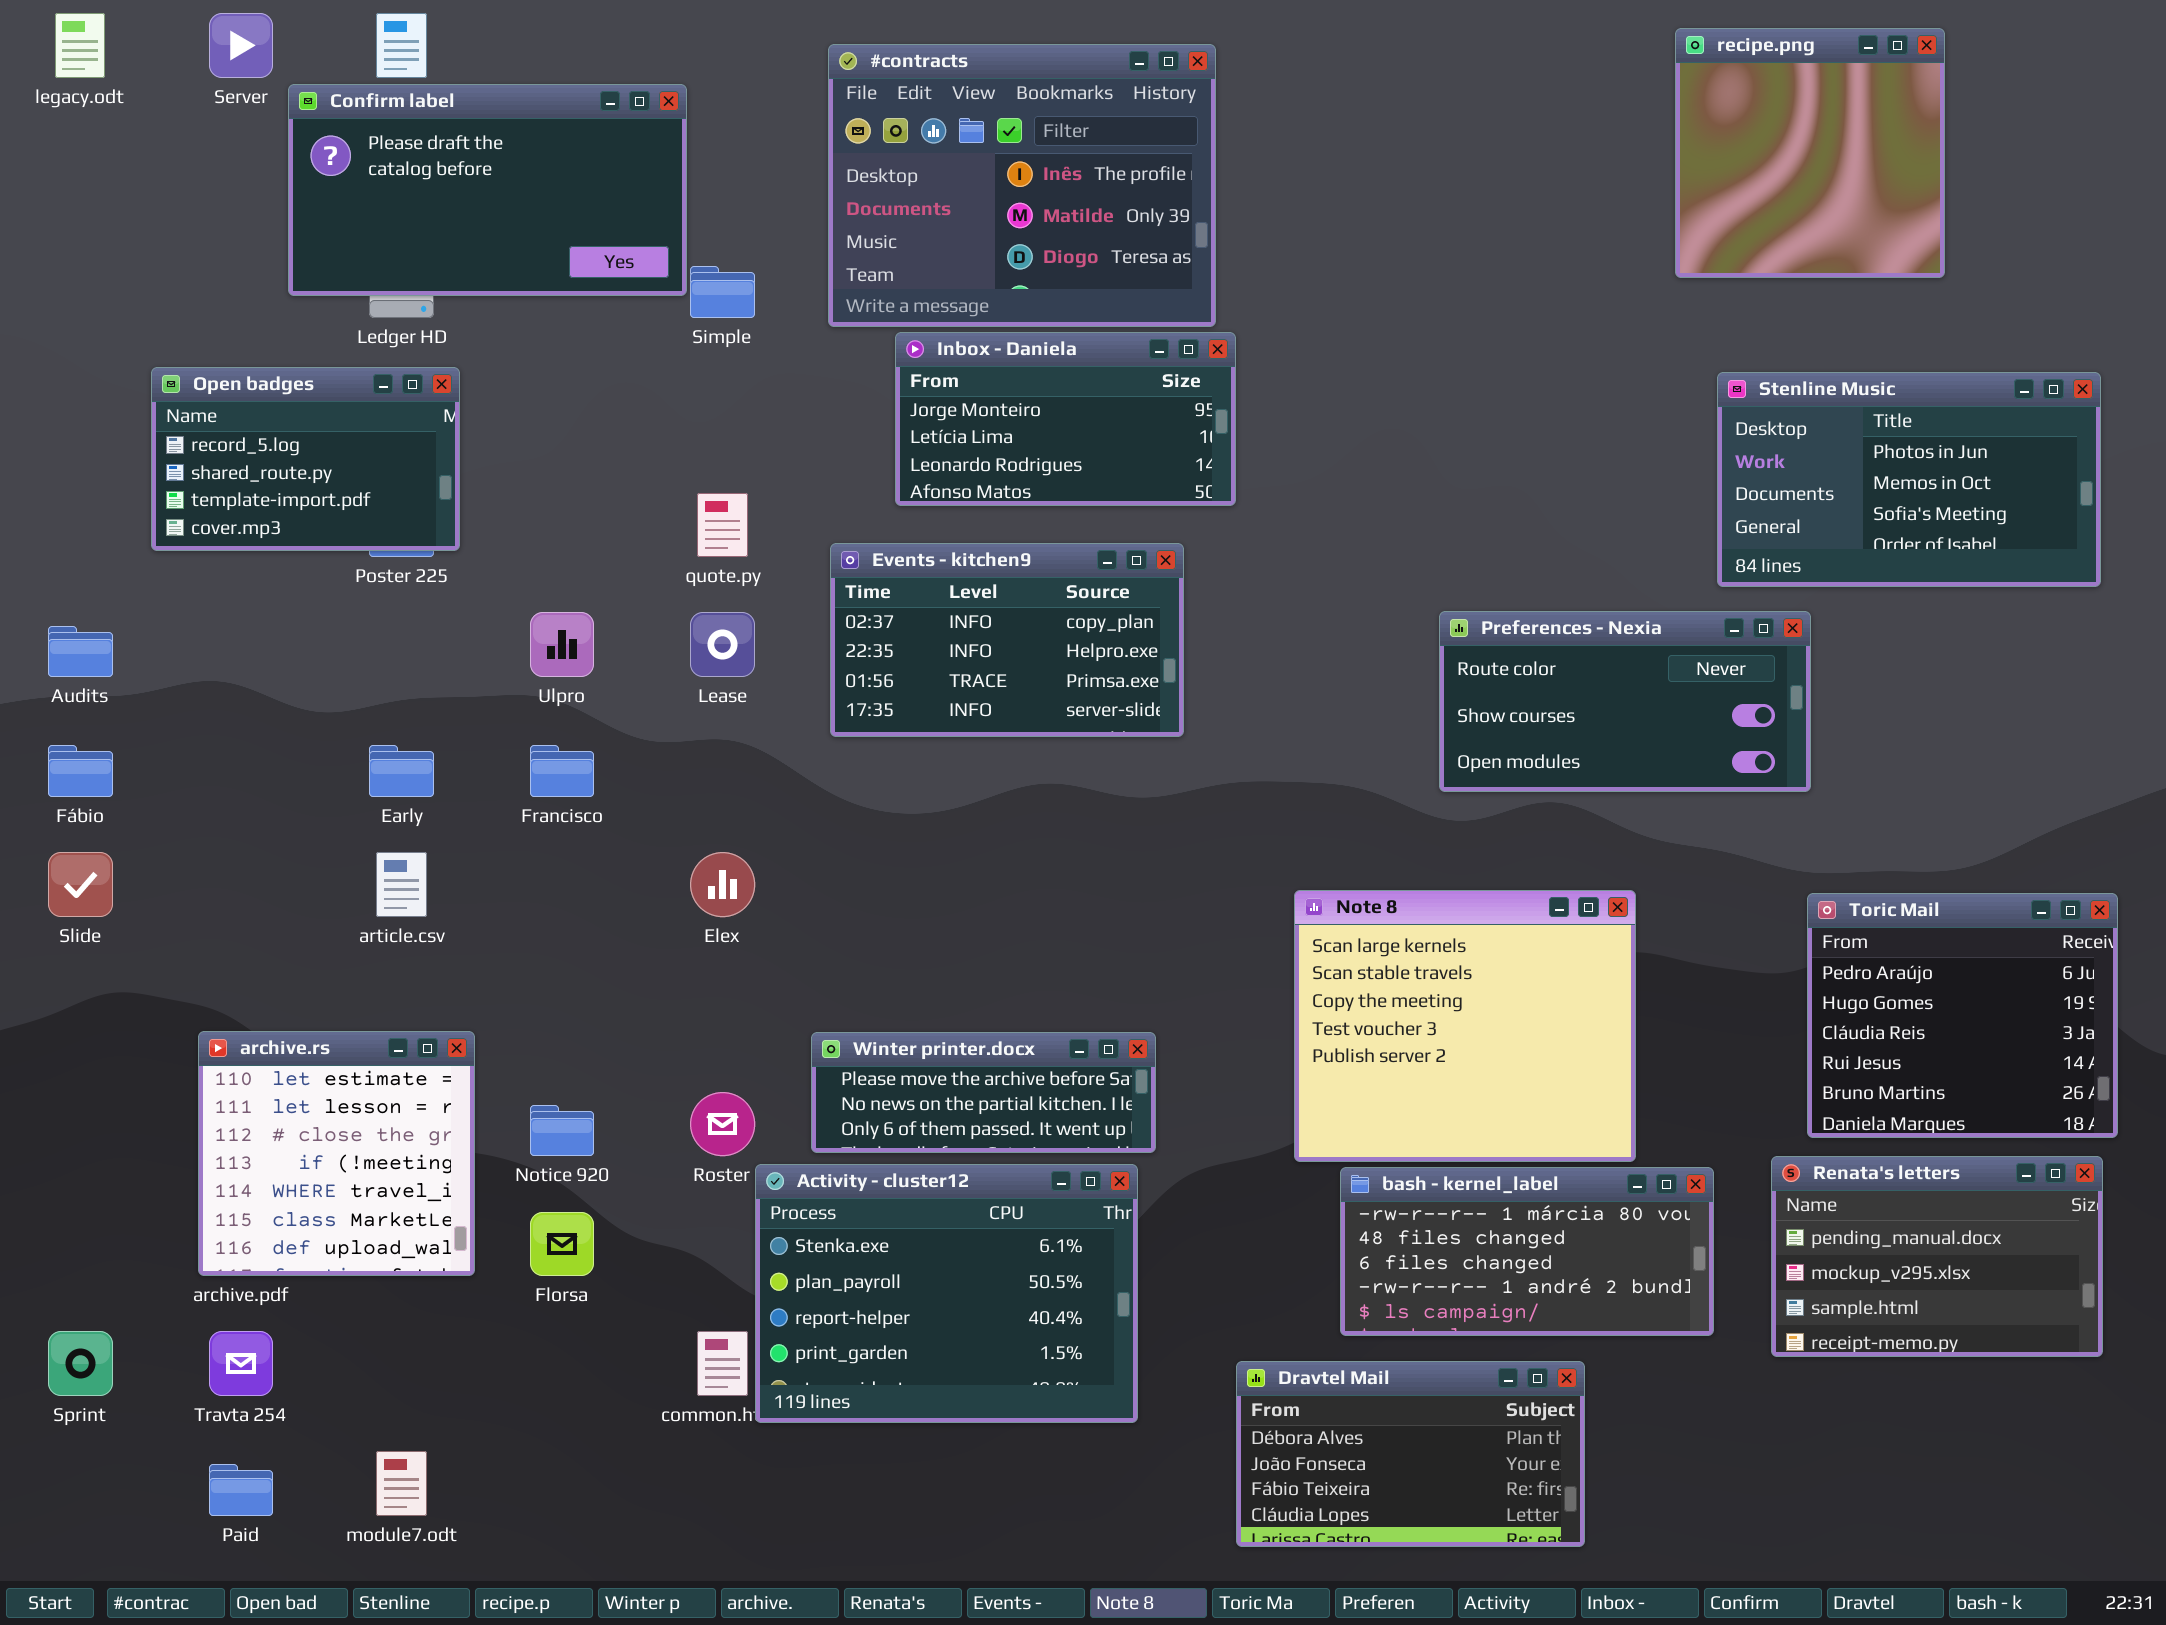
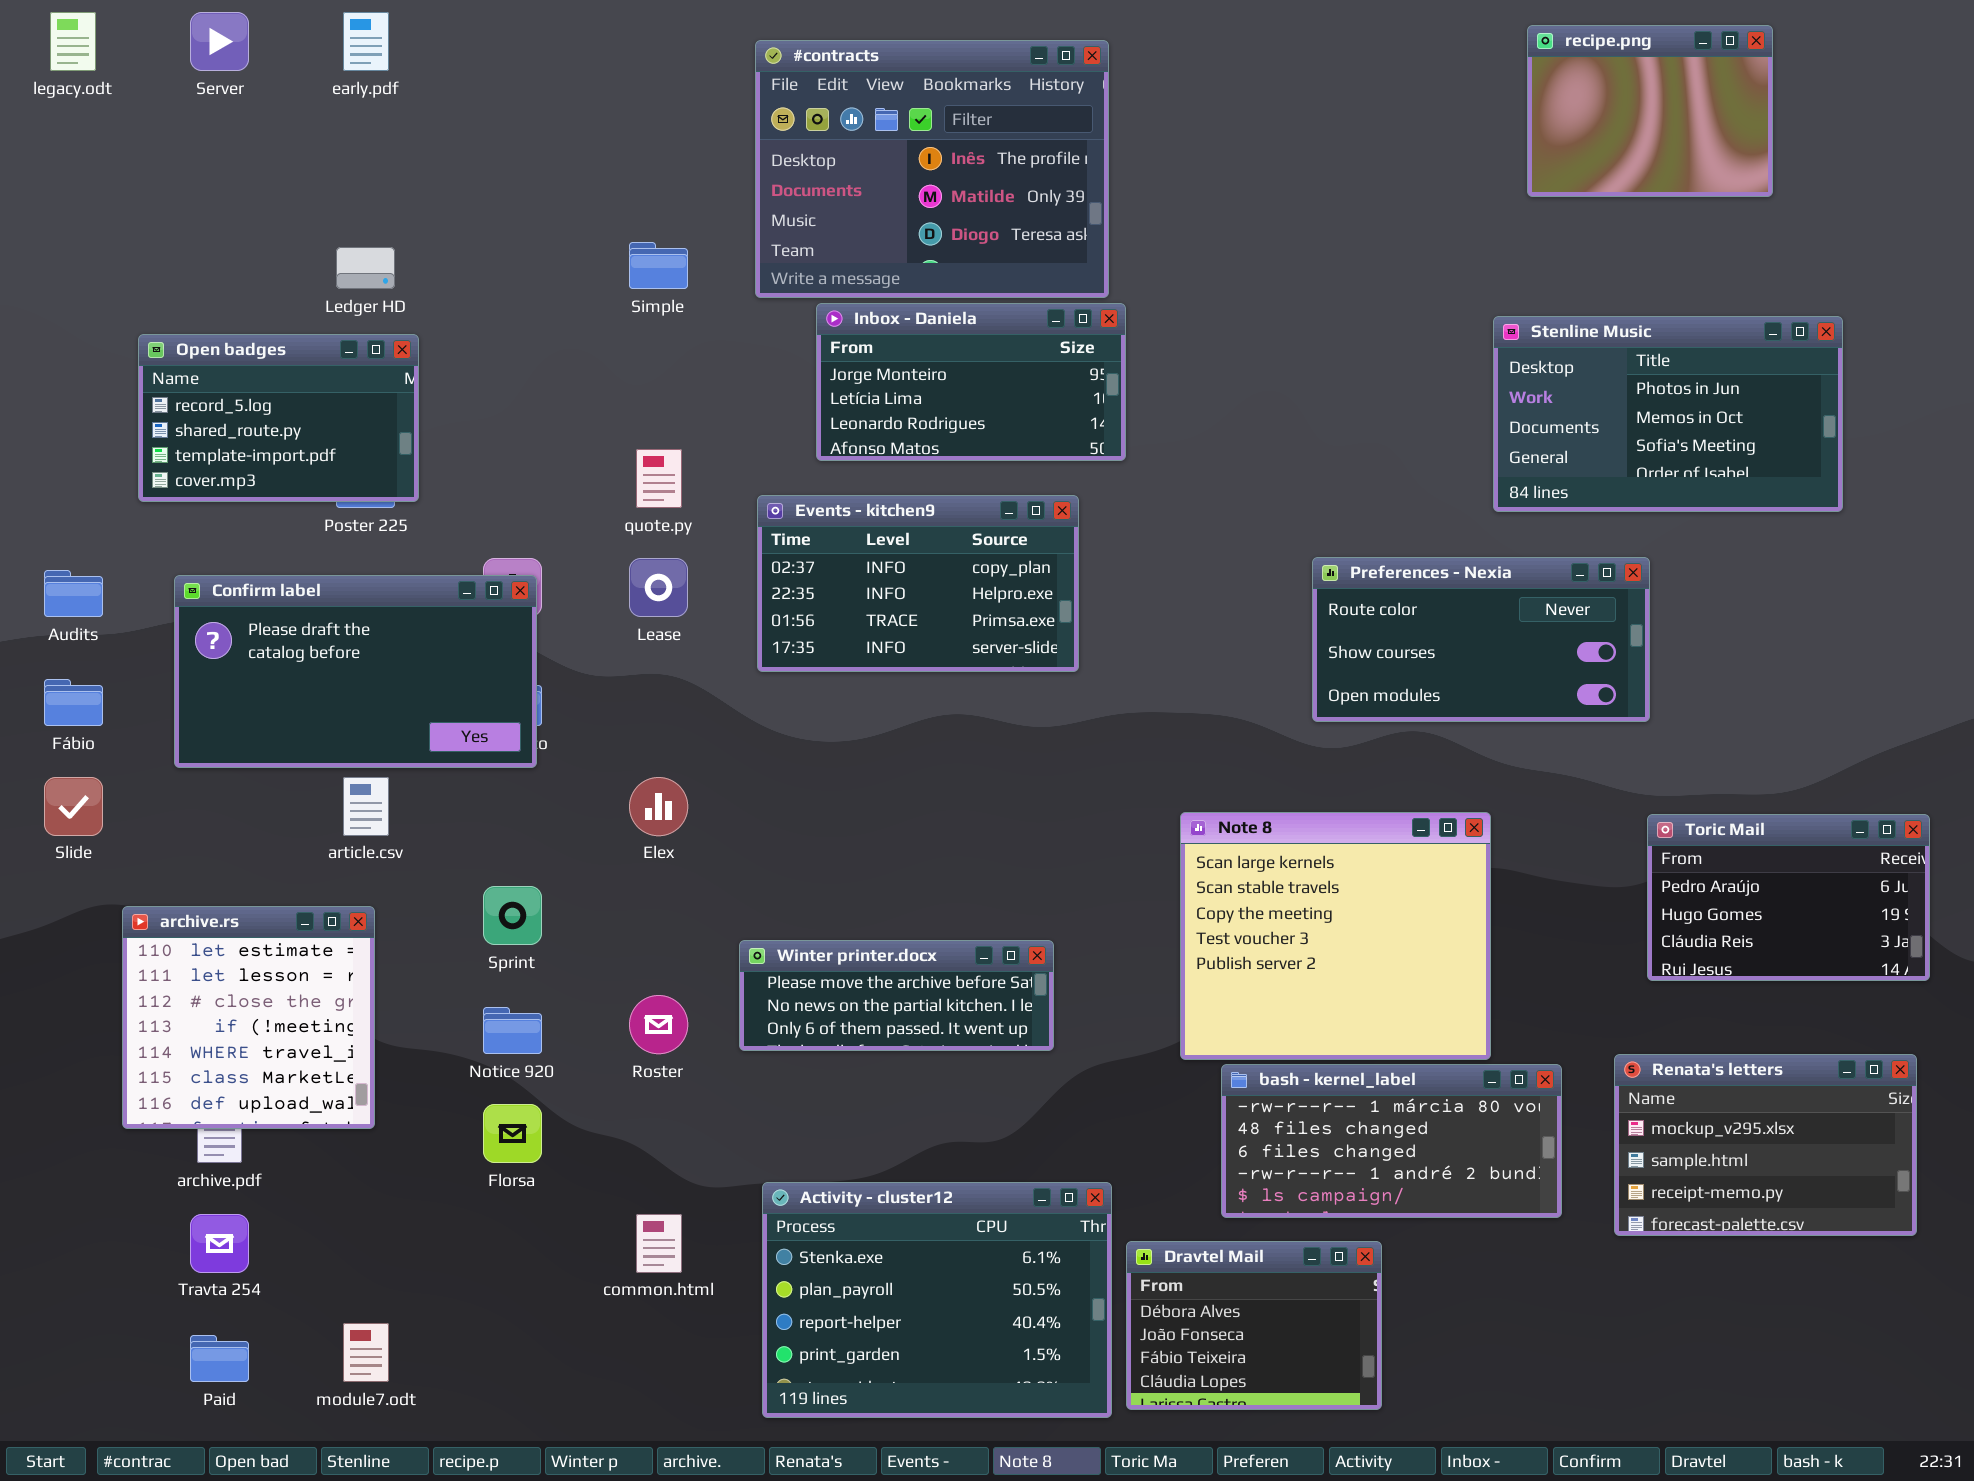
recipe.png: [1675,28,1945,278] -> [1527,25,1773,197], resized
Confirm label: [288,84,687,296] -> [174,575,537,768], moved
Stenline Music: [1717,372,2101,587] -> [1493,316,1843,512], moved
Toric Mail: [1807,893,2118,1138] -> [1647,814,1930,981], resized
archive.rs: [198,1031,475,1276] -> [122,906,375,1129], moved
Renata's letters: [1771,1156,2103,1357] -> [1614,1054,1917,1236], scrolled down 1 row
Activity - cluster12: [755,1164,1138,1423] -> [762,1182,1112,1418], moved
Sprint: [48,1331,113,1396] -> [483,886,542,945], moved
Dravtel Mail: [1236,1361,1585,1547] -> [1126,1241,1382,1410], resized

